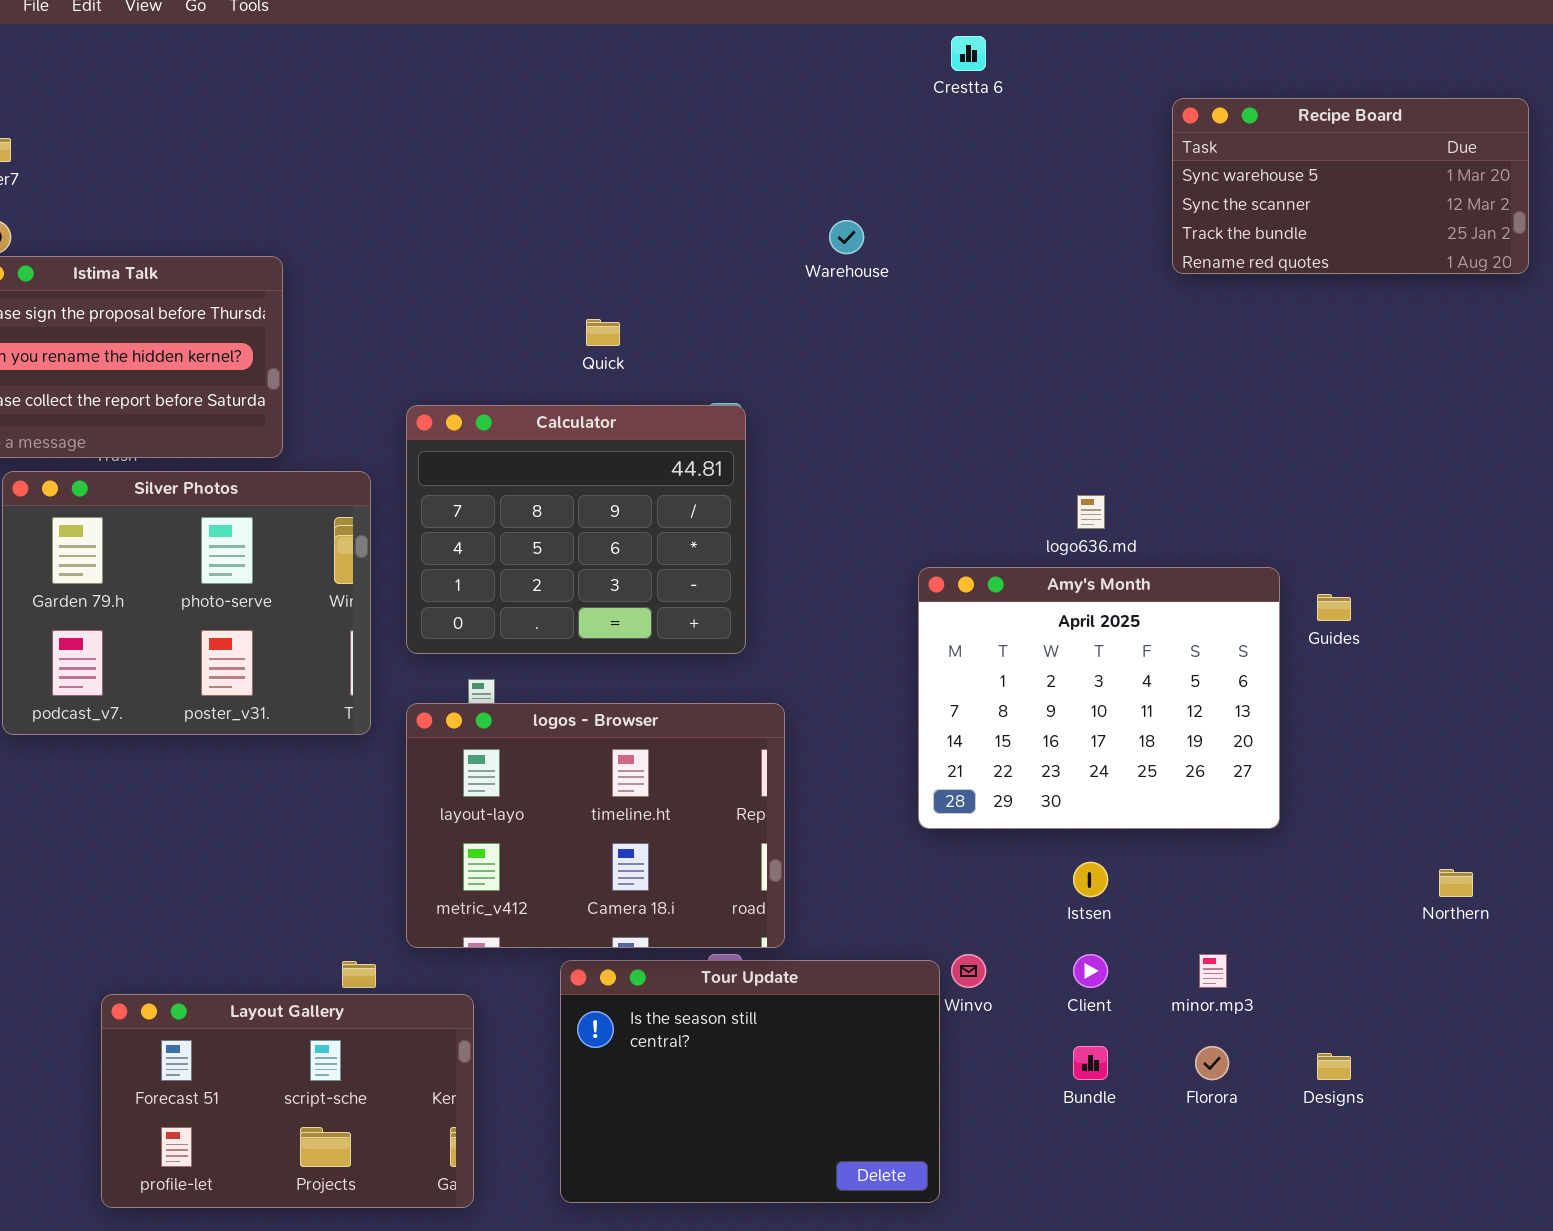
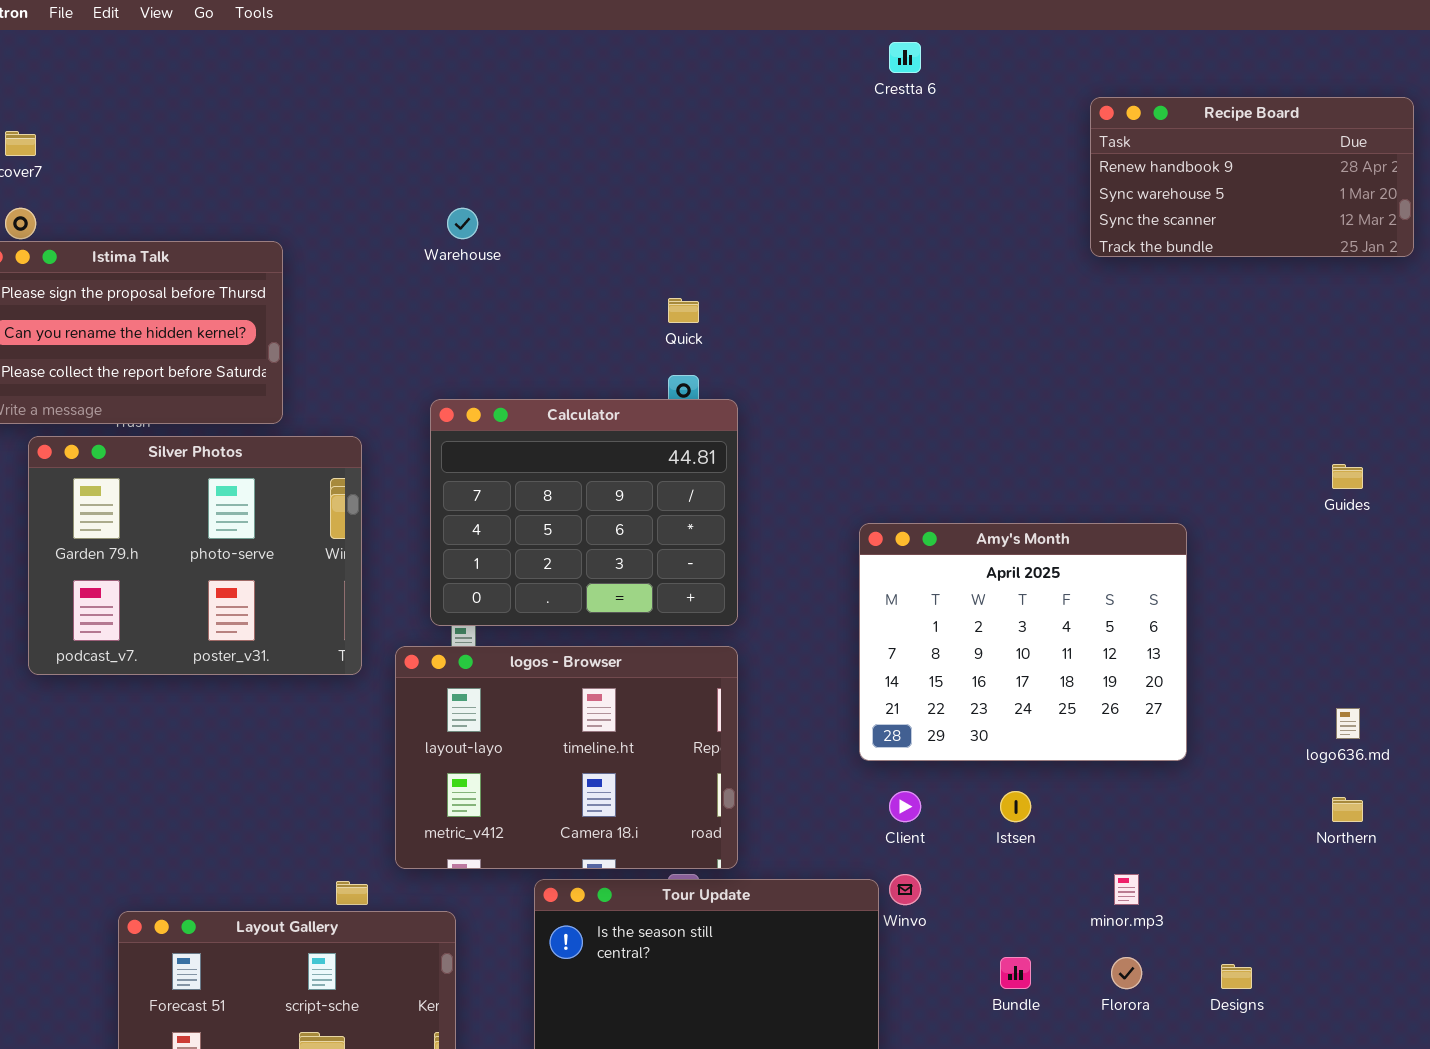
Recipe Board: [1172,98,1529,274] -> [1090,97,1414,257], scrolled up 1 row
Warehouse: [829,220,864,254] -> [447,208,478,239], moved
Quick: [586,319,620,346] -> [668,298,699,323], moved
Calculator: [406,405,746,654] -> [430,399,738,626], moved
logo636.md: [1077,495,1105,529] -> [1336,708,1360,739], moved
Guides: [1317,594,1351,621] -> [1332,464,1363,489], moved
Client: [1073,954,1108,988] -> [889,791,921,822], moved

